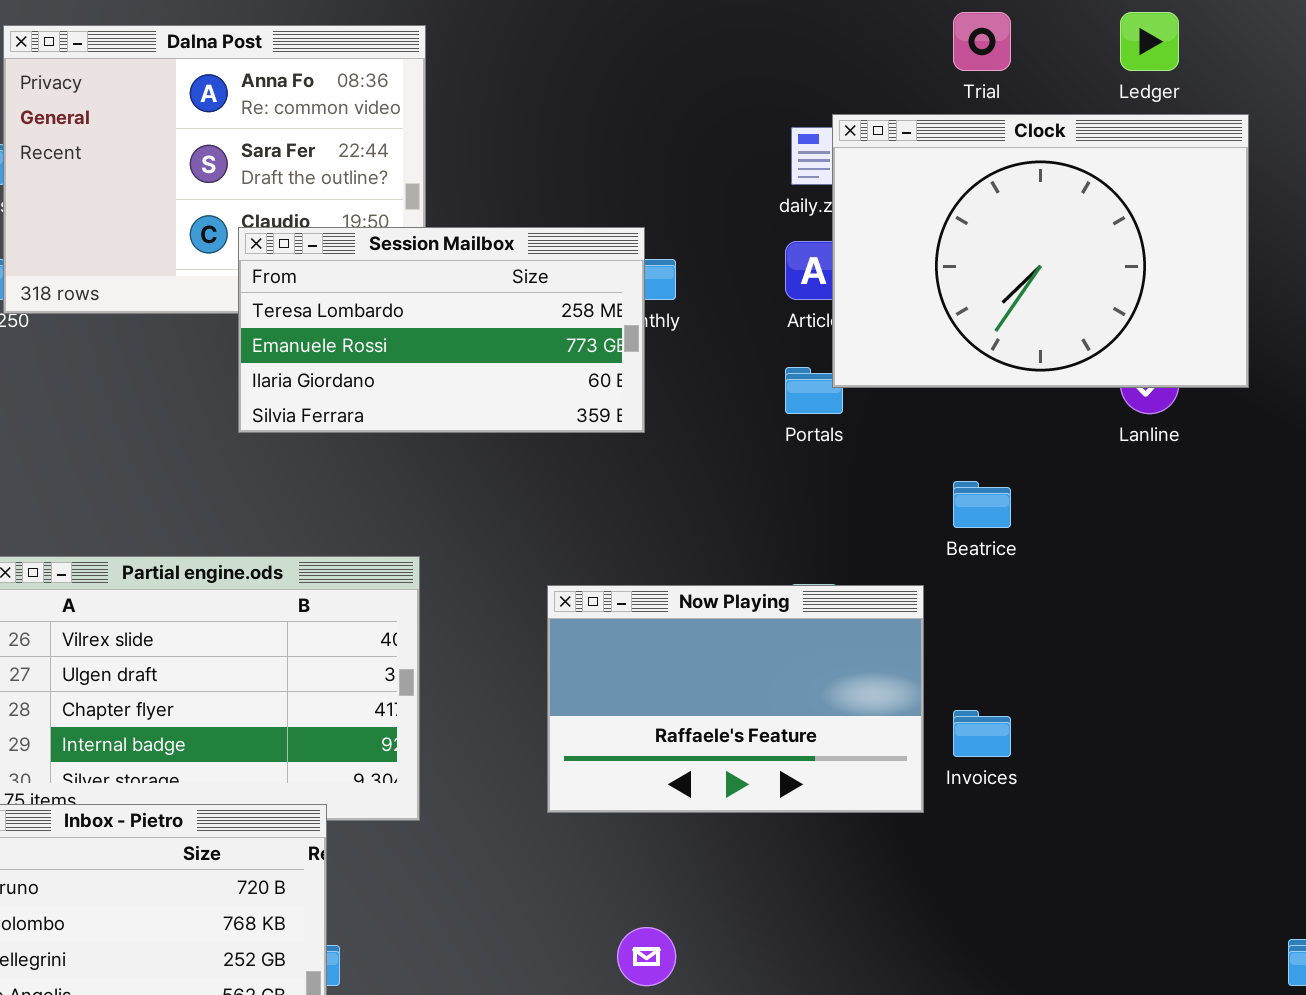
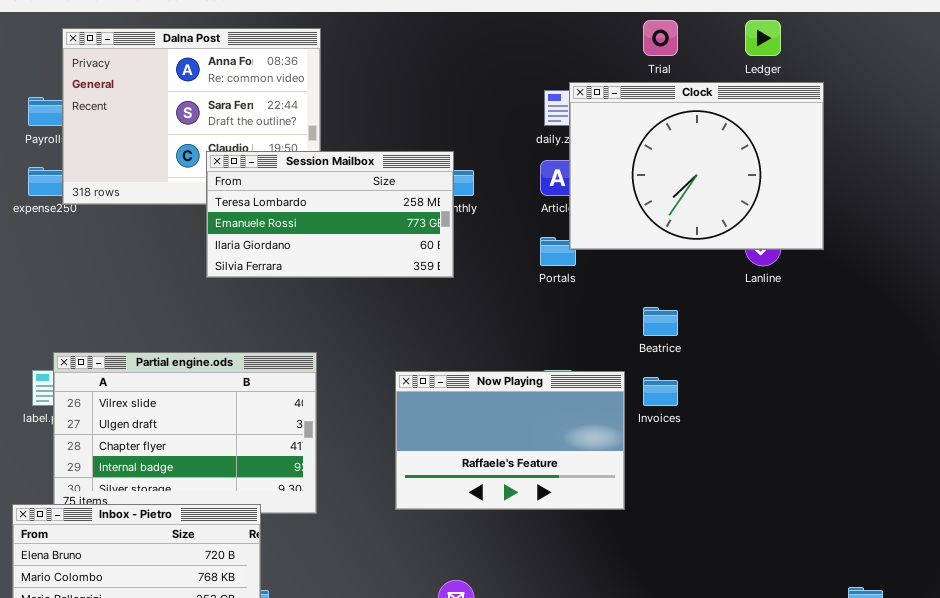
Invoices: [953,710,1011,757] -> [643,377,678,406], moved

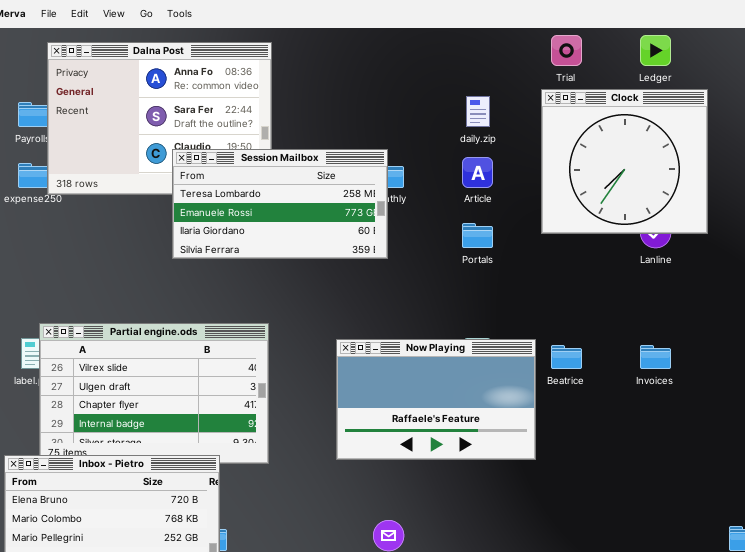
Clock: [569,82,824,250] -> [541,89,708,234], resized
Beatrice: [643,307,678,336] -> [551,345,582,369], moved
Invoices: [643,377,678,406] -> [640,345,671,369], moved

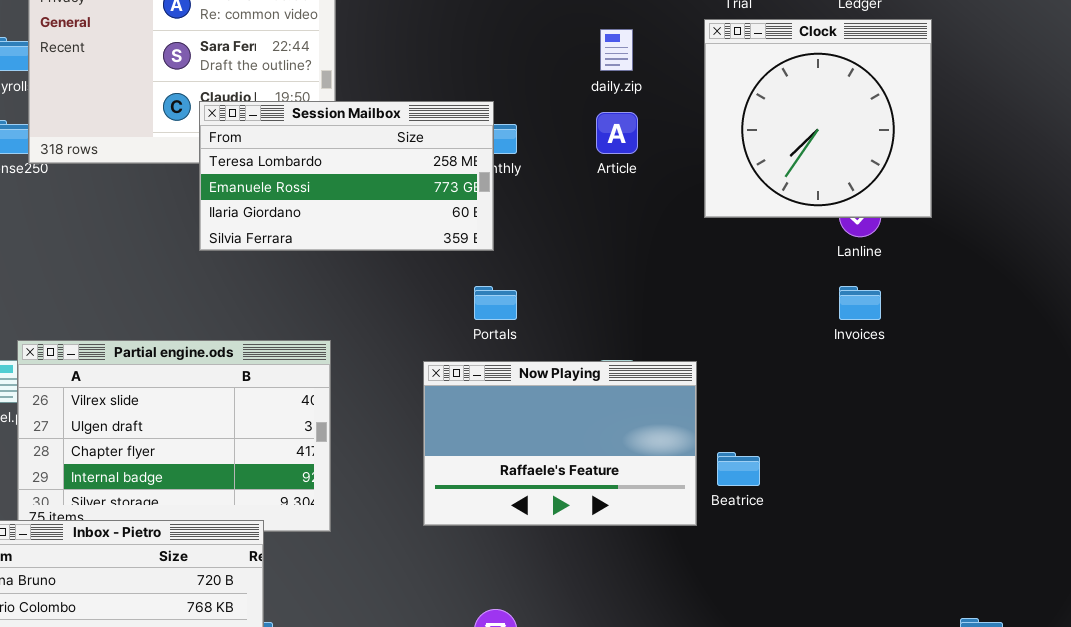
Portals: [462,223,493,248] -> [474,286,517,320], moved
Beatrice: [551,345,582,369] -> [717,452,760,486], moved
Invoices: [640,345,671,369] -> [839,286,881,320], moved

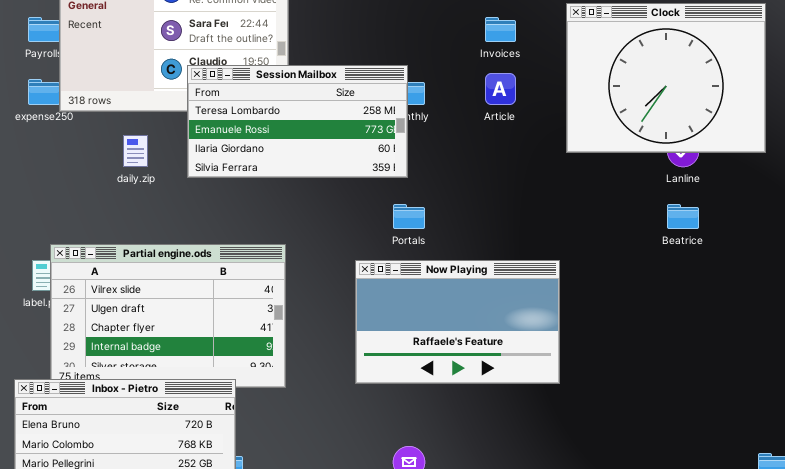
Clock: [704,19,932,218] -> [566,3,766,153], resized
daily.zip: [600,29,633,71] -> [123,135,148,167], moved
Invoices: [839,286,881,320] -> [485,17,516,42], moved
Beatrice: [717,452,760,486] -> [667,204,699,229], moved

